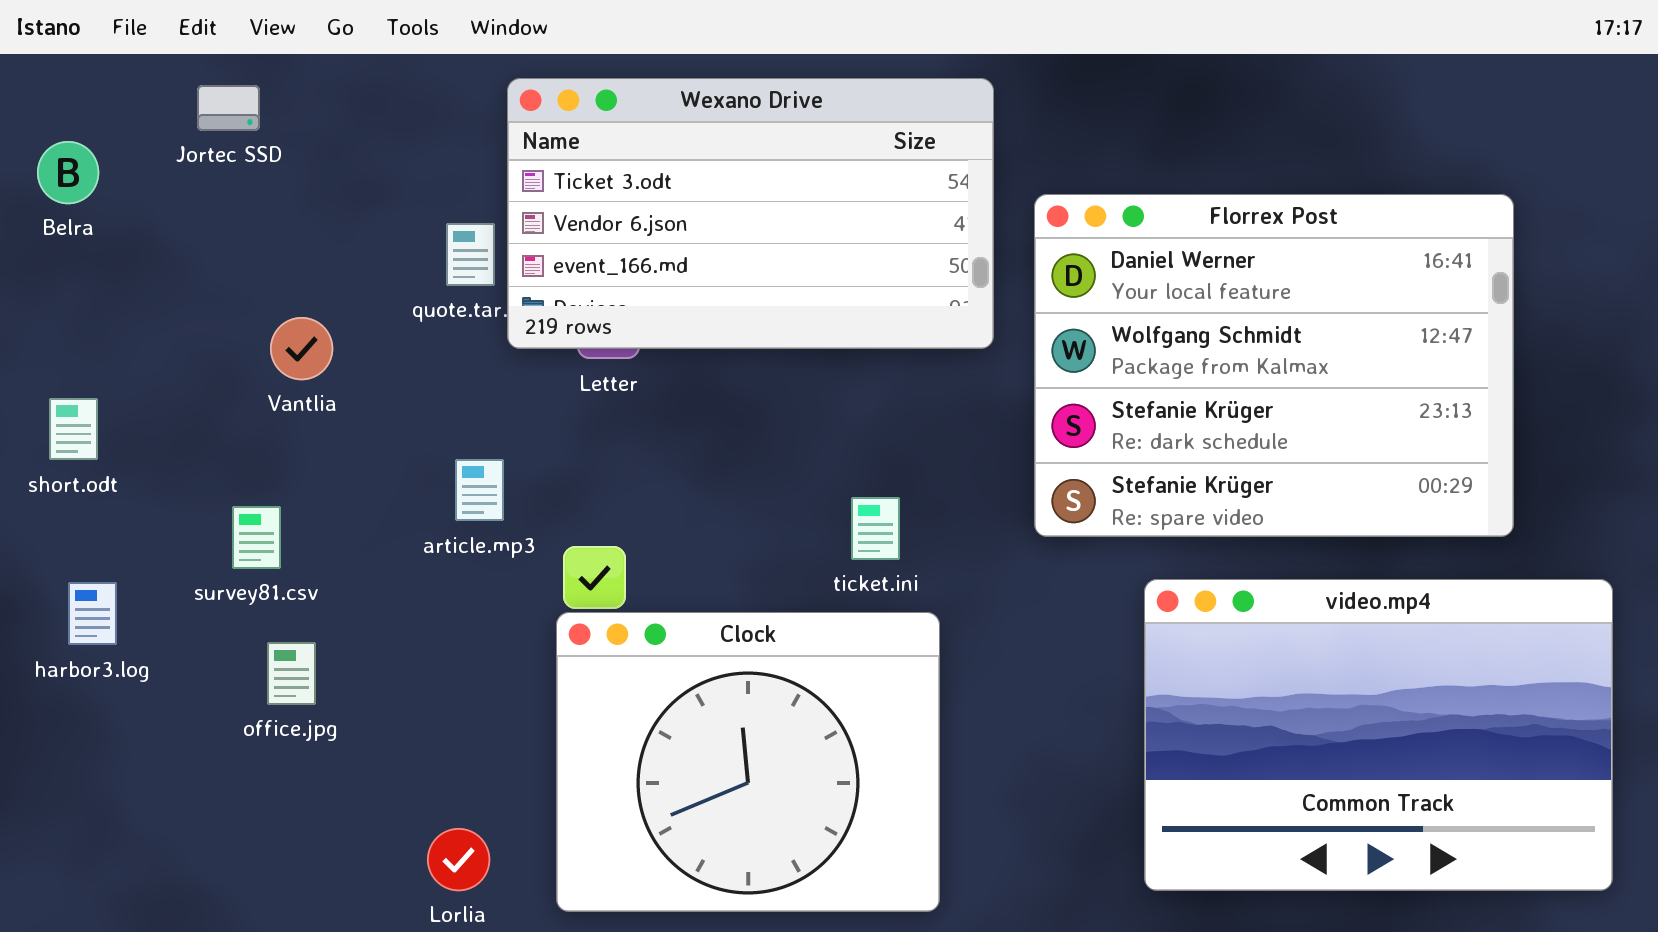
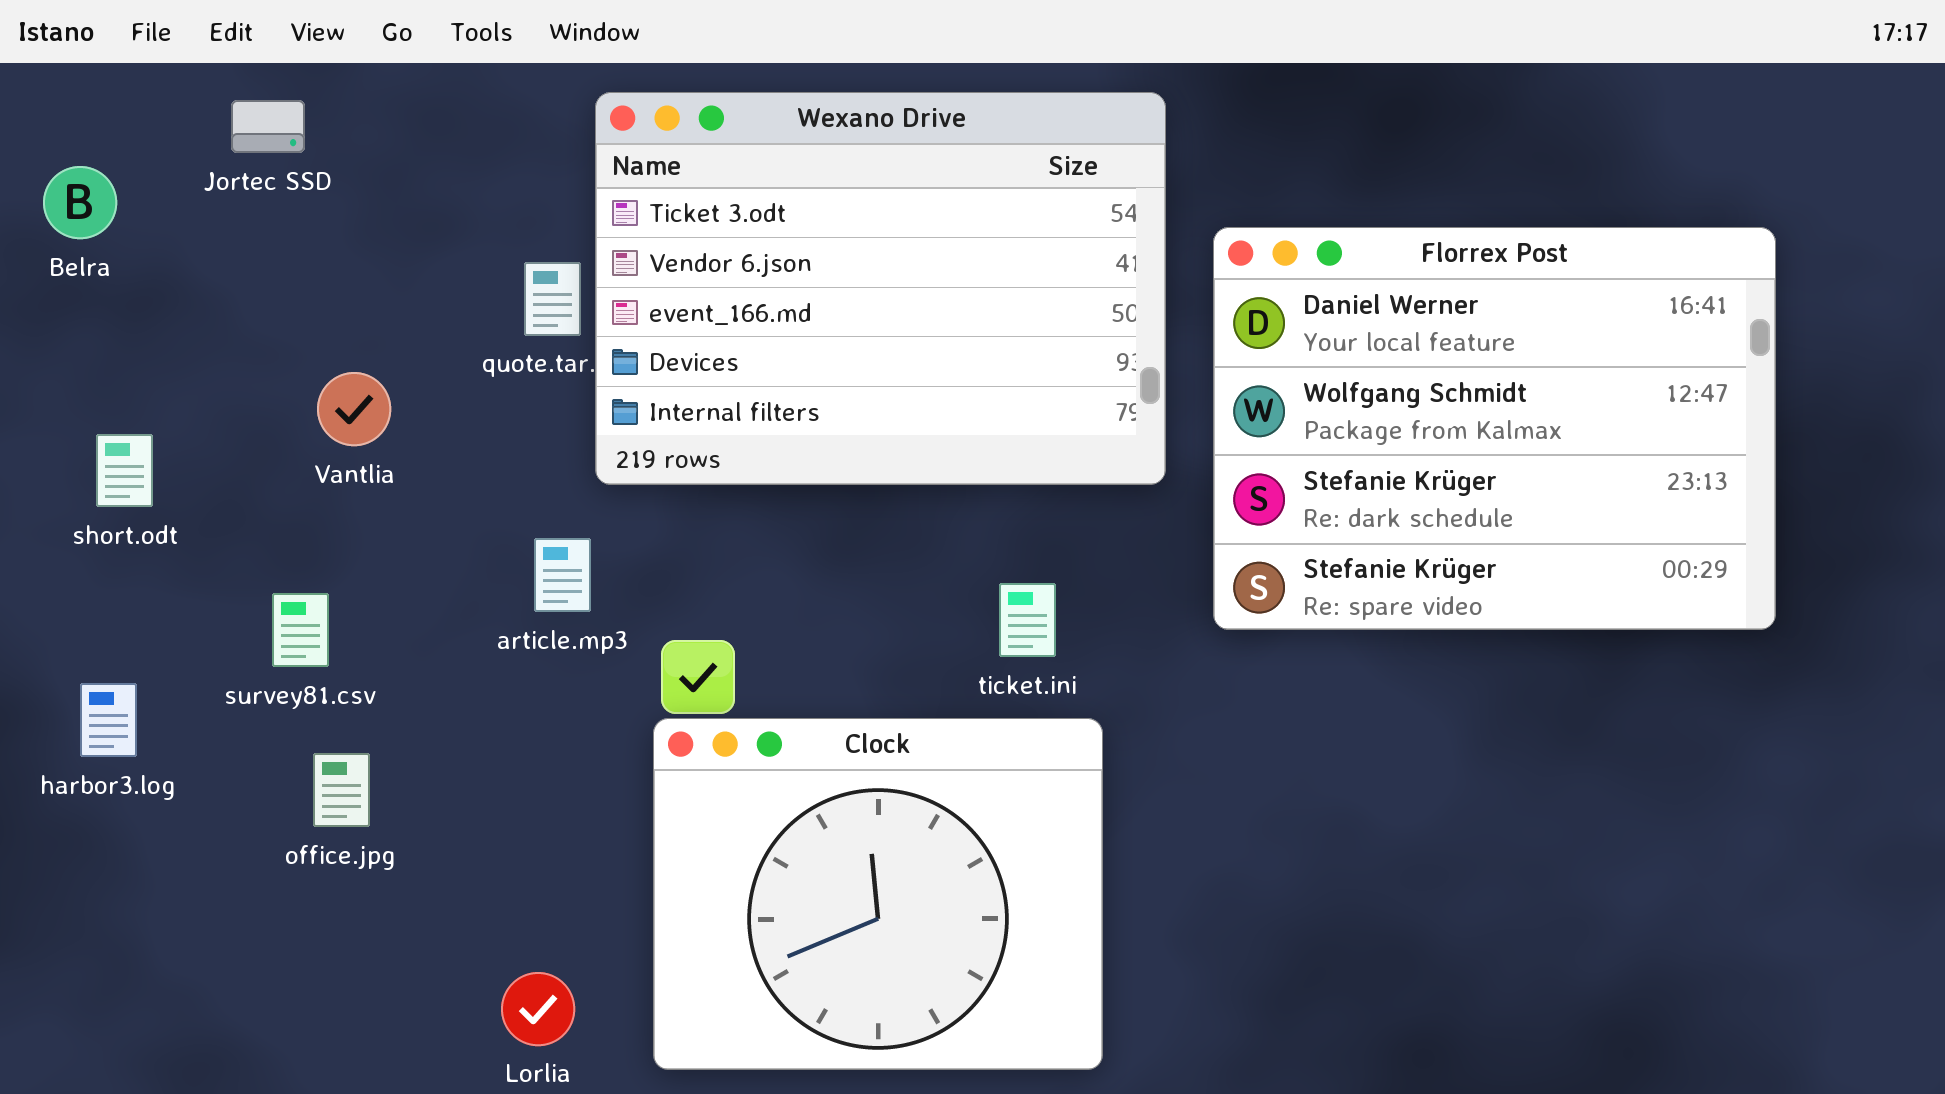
Wexano Drive: [507,78,994,349] -> [595,92,1166,485], resized
short.odt: [49,398,98,460] -> [96,434,153,507], moved
video.mp4: [1144,579,1613,891] -> none, closed

